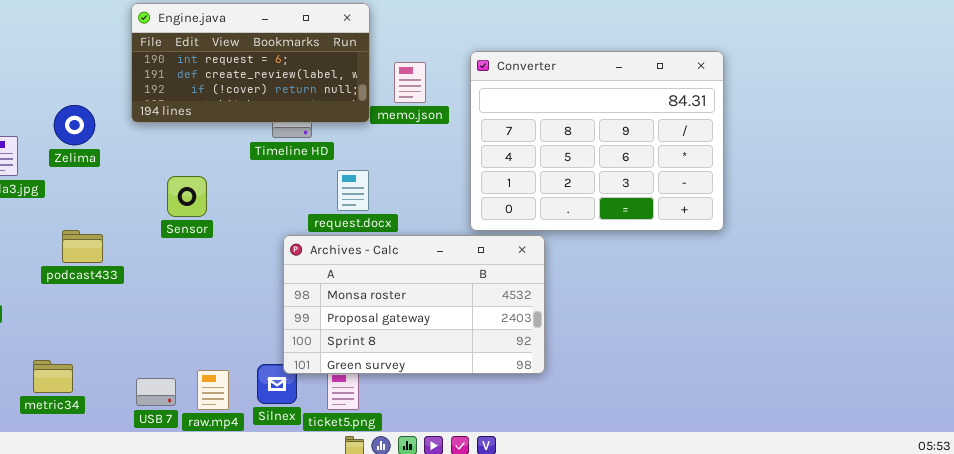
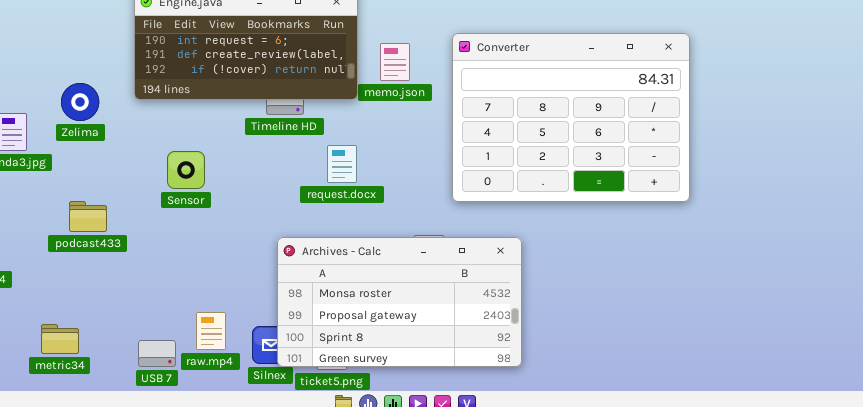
Archives - Calc: [283,235,545,374] -> [277,237,522,367], moved
raw.mp4: [197,370,229,410] -> [196,312,226,350], moved

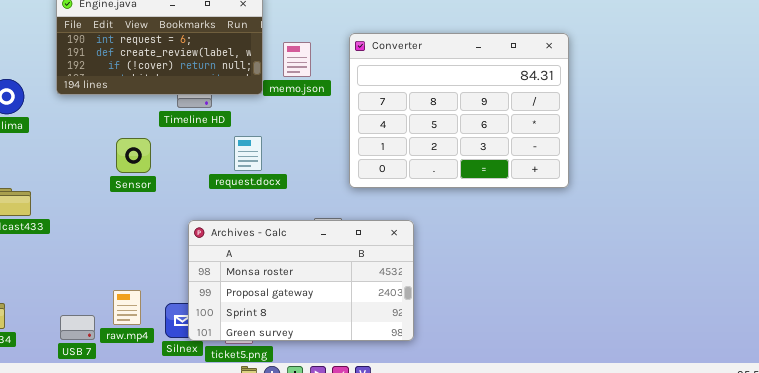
Sensor: [167,151,205,189] -> [116,138,151,173], moved

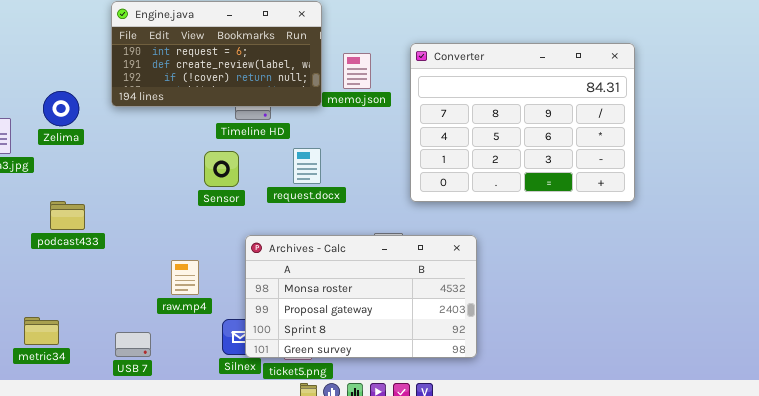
Sensor: [116,138,151,173] -> [204,151,239,187], moved
raw.mp4: [113,290,141,325] -> [171,260,199,295], moved

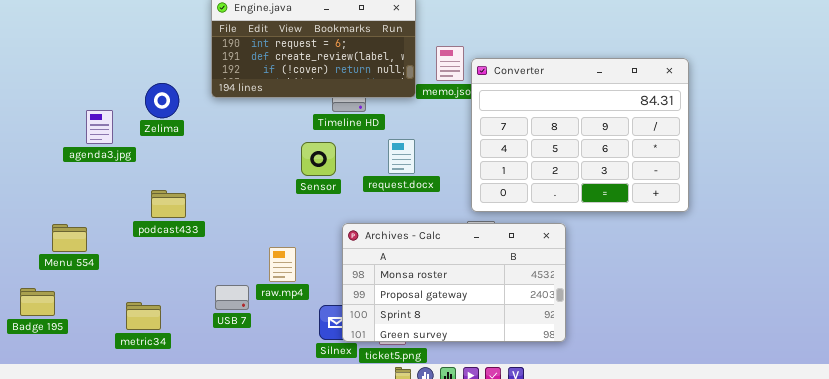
Converter: [410,43,635,202] -> [471,58,689,212], moved
USB 7: [115,332,151,357] -> [215,285,249,310], moved

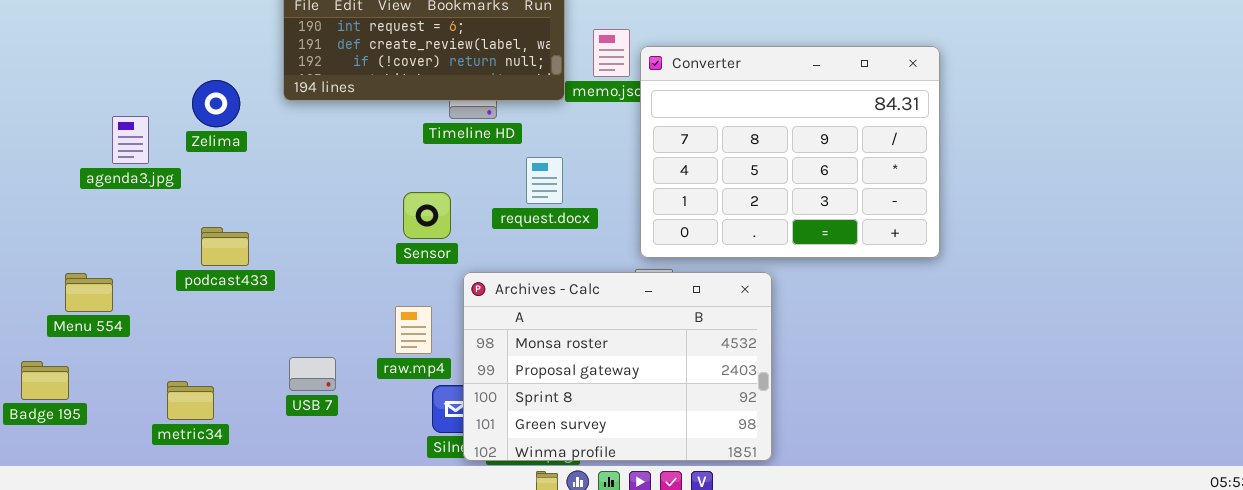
Sensor: [301,142,336,176] -> [403,192,451,239], moved
Archives - Calc: [342,223,566,342] -> [463,272,772,461], resized
raw.mp4: [269,247,296,282] -> [395,306,432,354], moved

